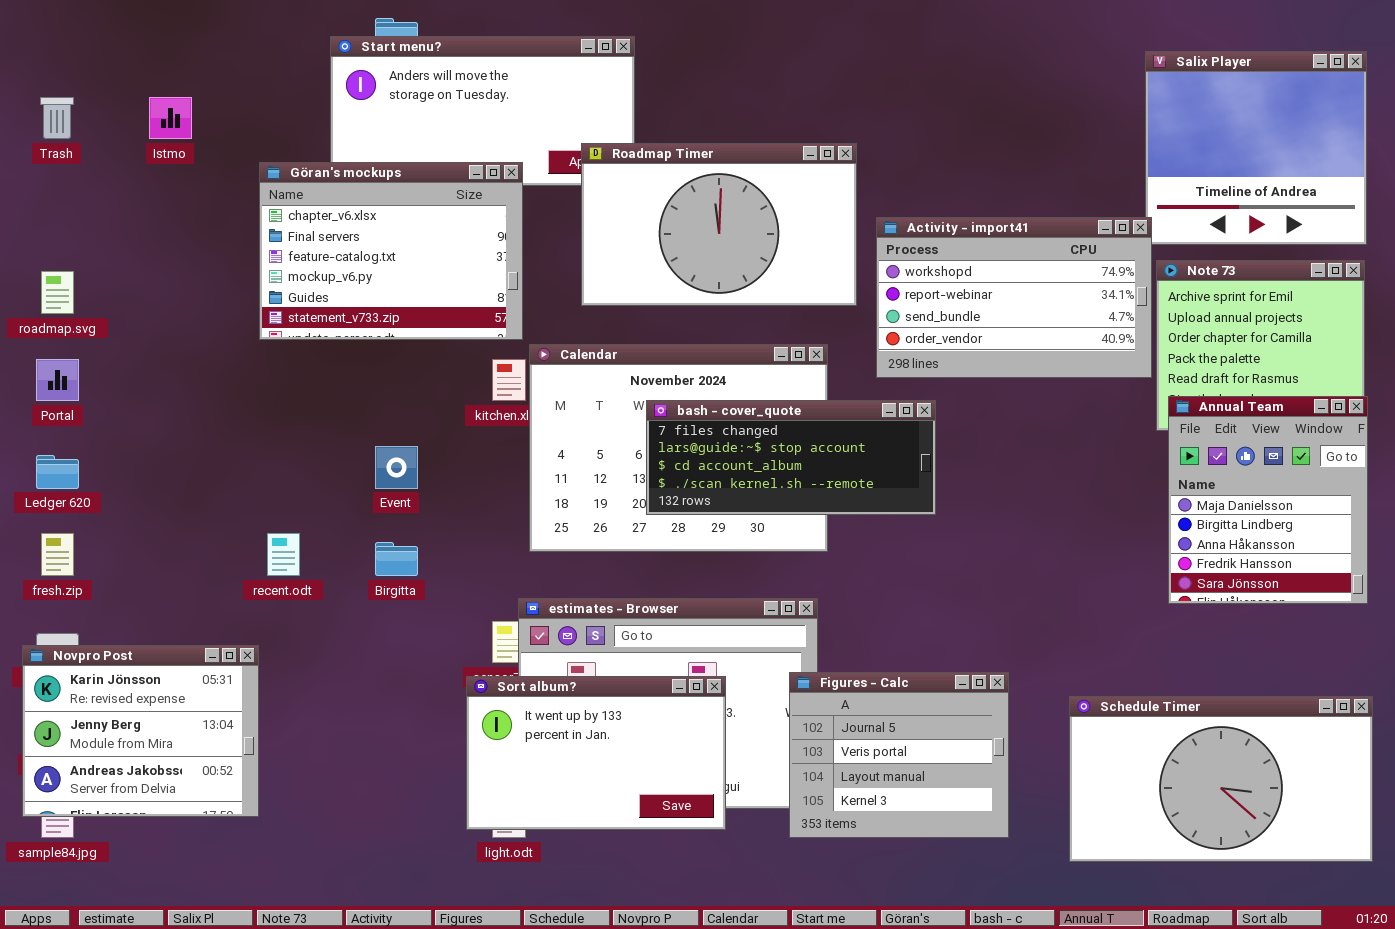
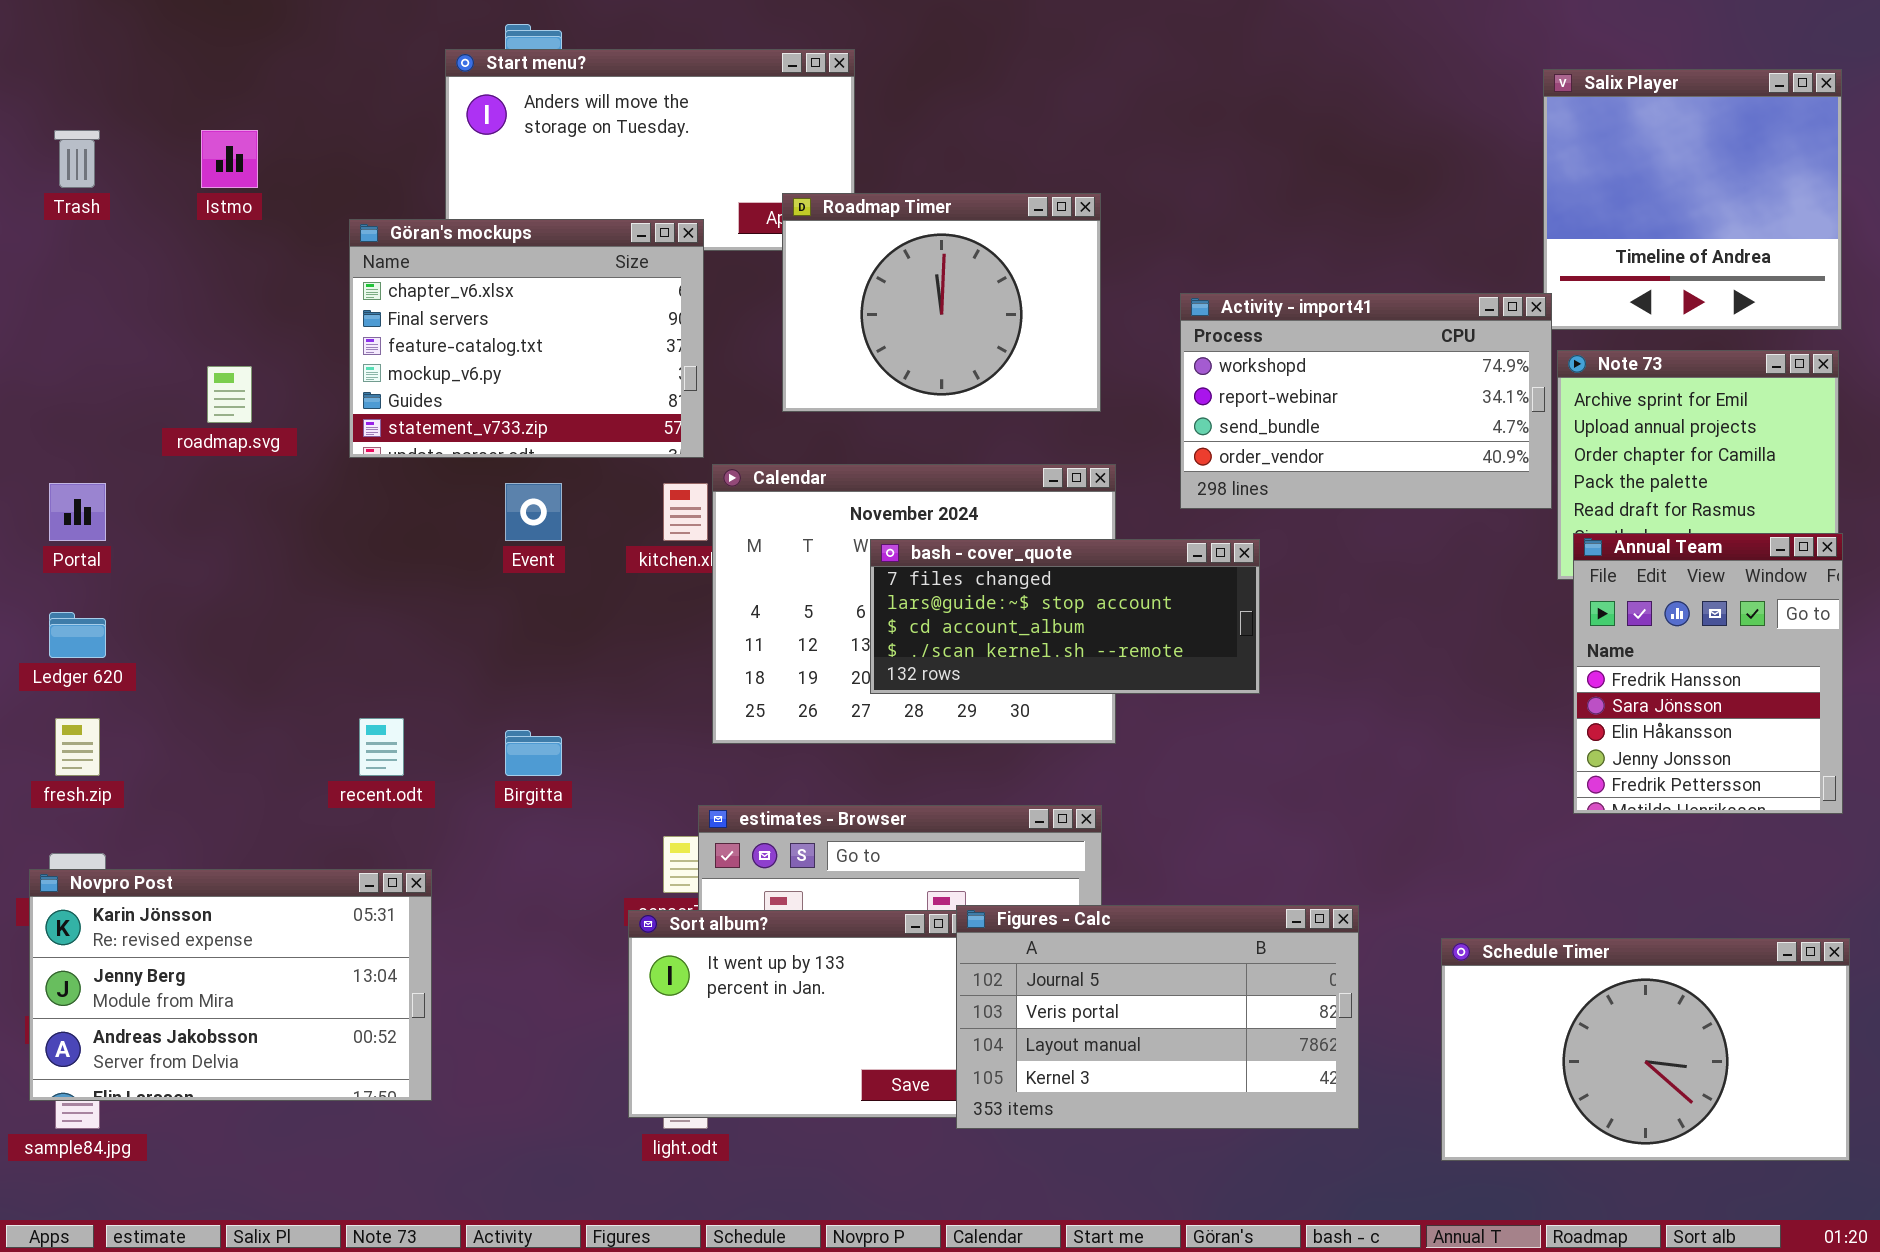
Roadmap Timer: [581,143,857,306] -> [782,193,1101,412], resized
roadmap.svg: [41,271,74,314] -> [207,366,252,423], moved
Annual Team: [1168,396,1368,604] -> [1573,533,1843,814], scrolled down 3 rows
Event: [375,446,418,489] -> [505,483,562,541], moved
Novpro Post: [22,645,259,817] -> [29,869,432,1101], resized
Figures - Calc: [789,672,1009,838] -> [956,905,1359,1129], resized

